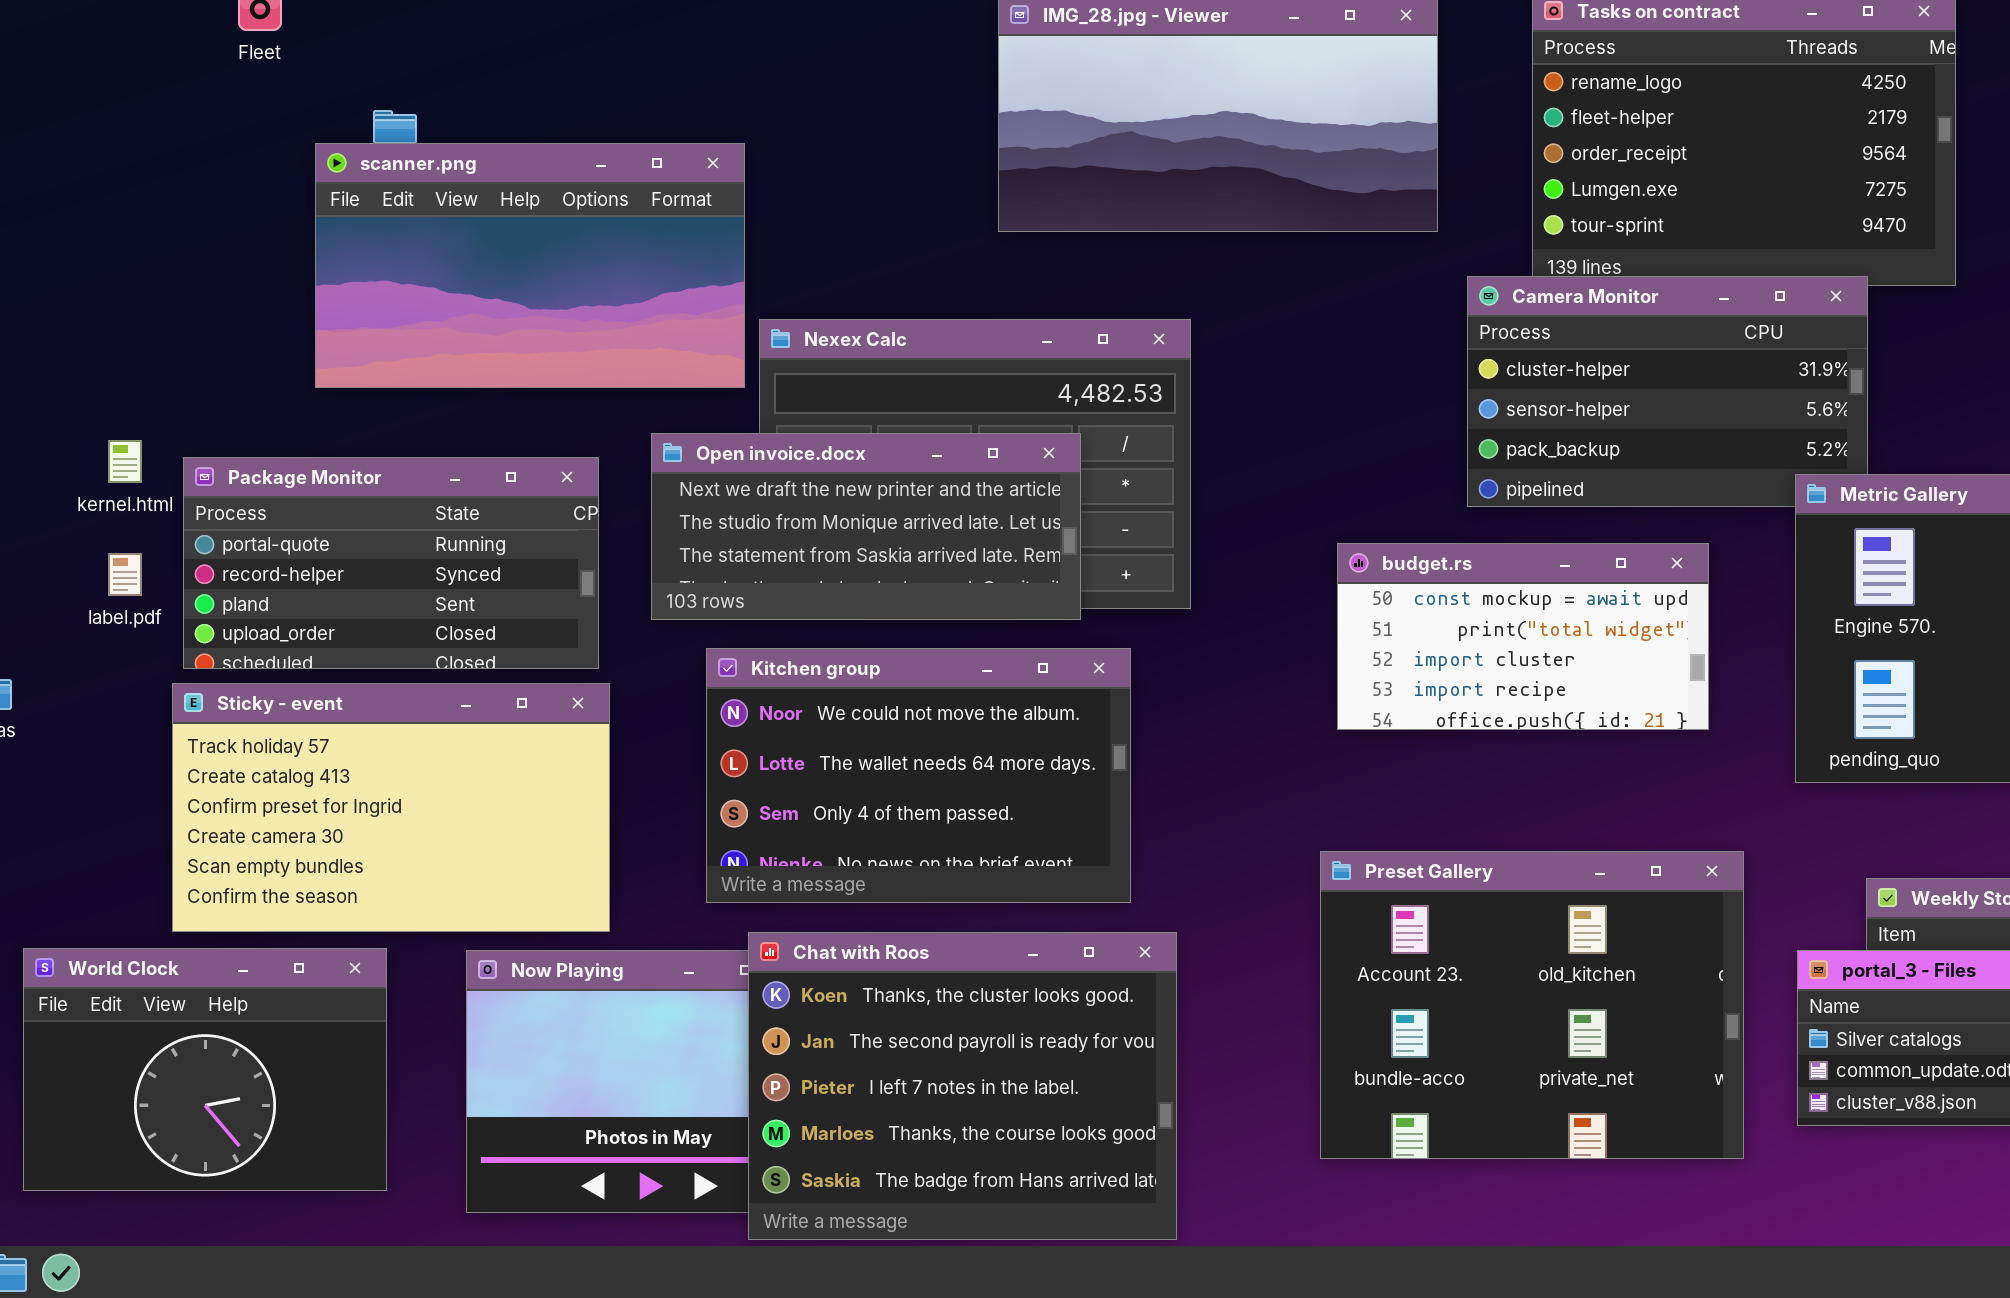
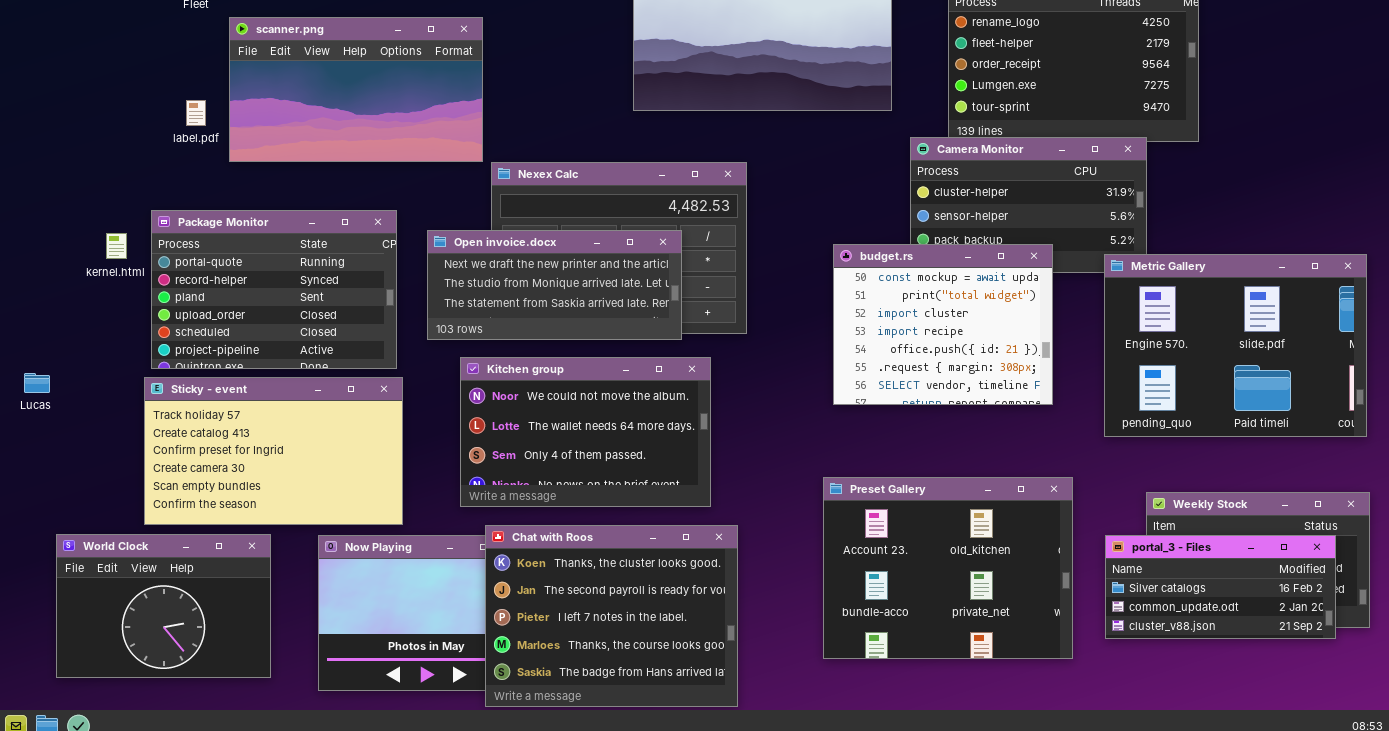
scanner.png: [315,143,745,388] -> [229,17,483,162], moved
Package Monitor: [183,457,599,669] -> [151,210,397,369], resized
budget.rs: [1337,543,1709,730] -> [833,244,1053,405], resized
label.pdf: [108,553,142,596] -> [186,100,206,126], moved

